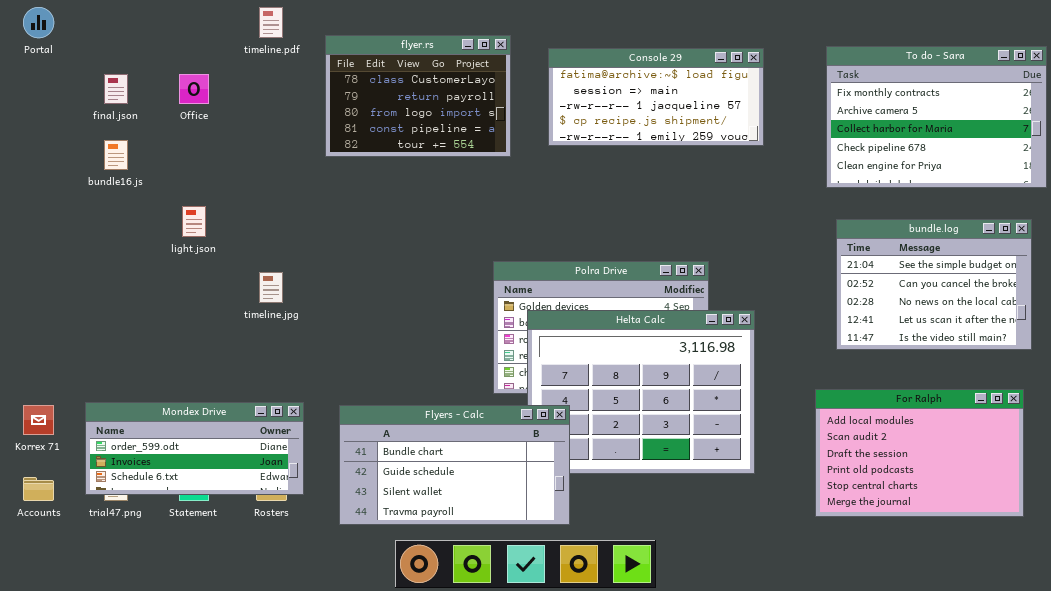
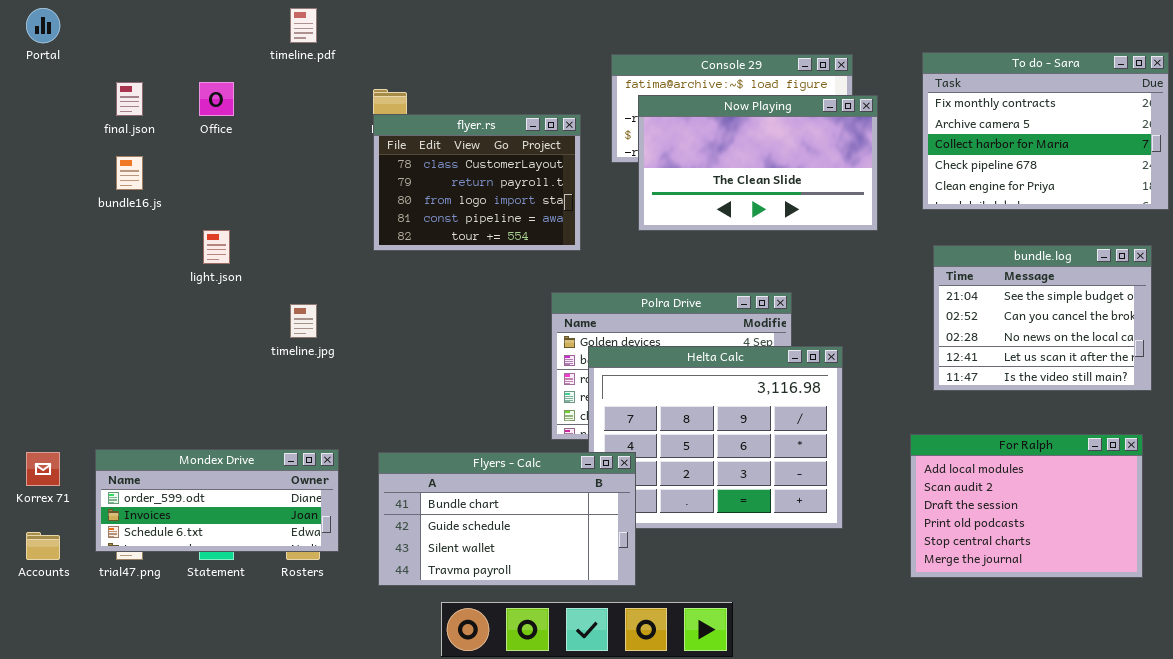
flyer.rs: [325,35,511,157] -> [373,114,581,251], moved
Now Playing: none -> [638,95,878,231], opened

